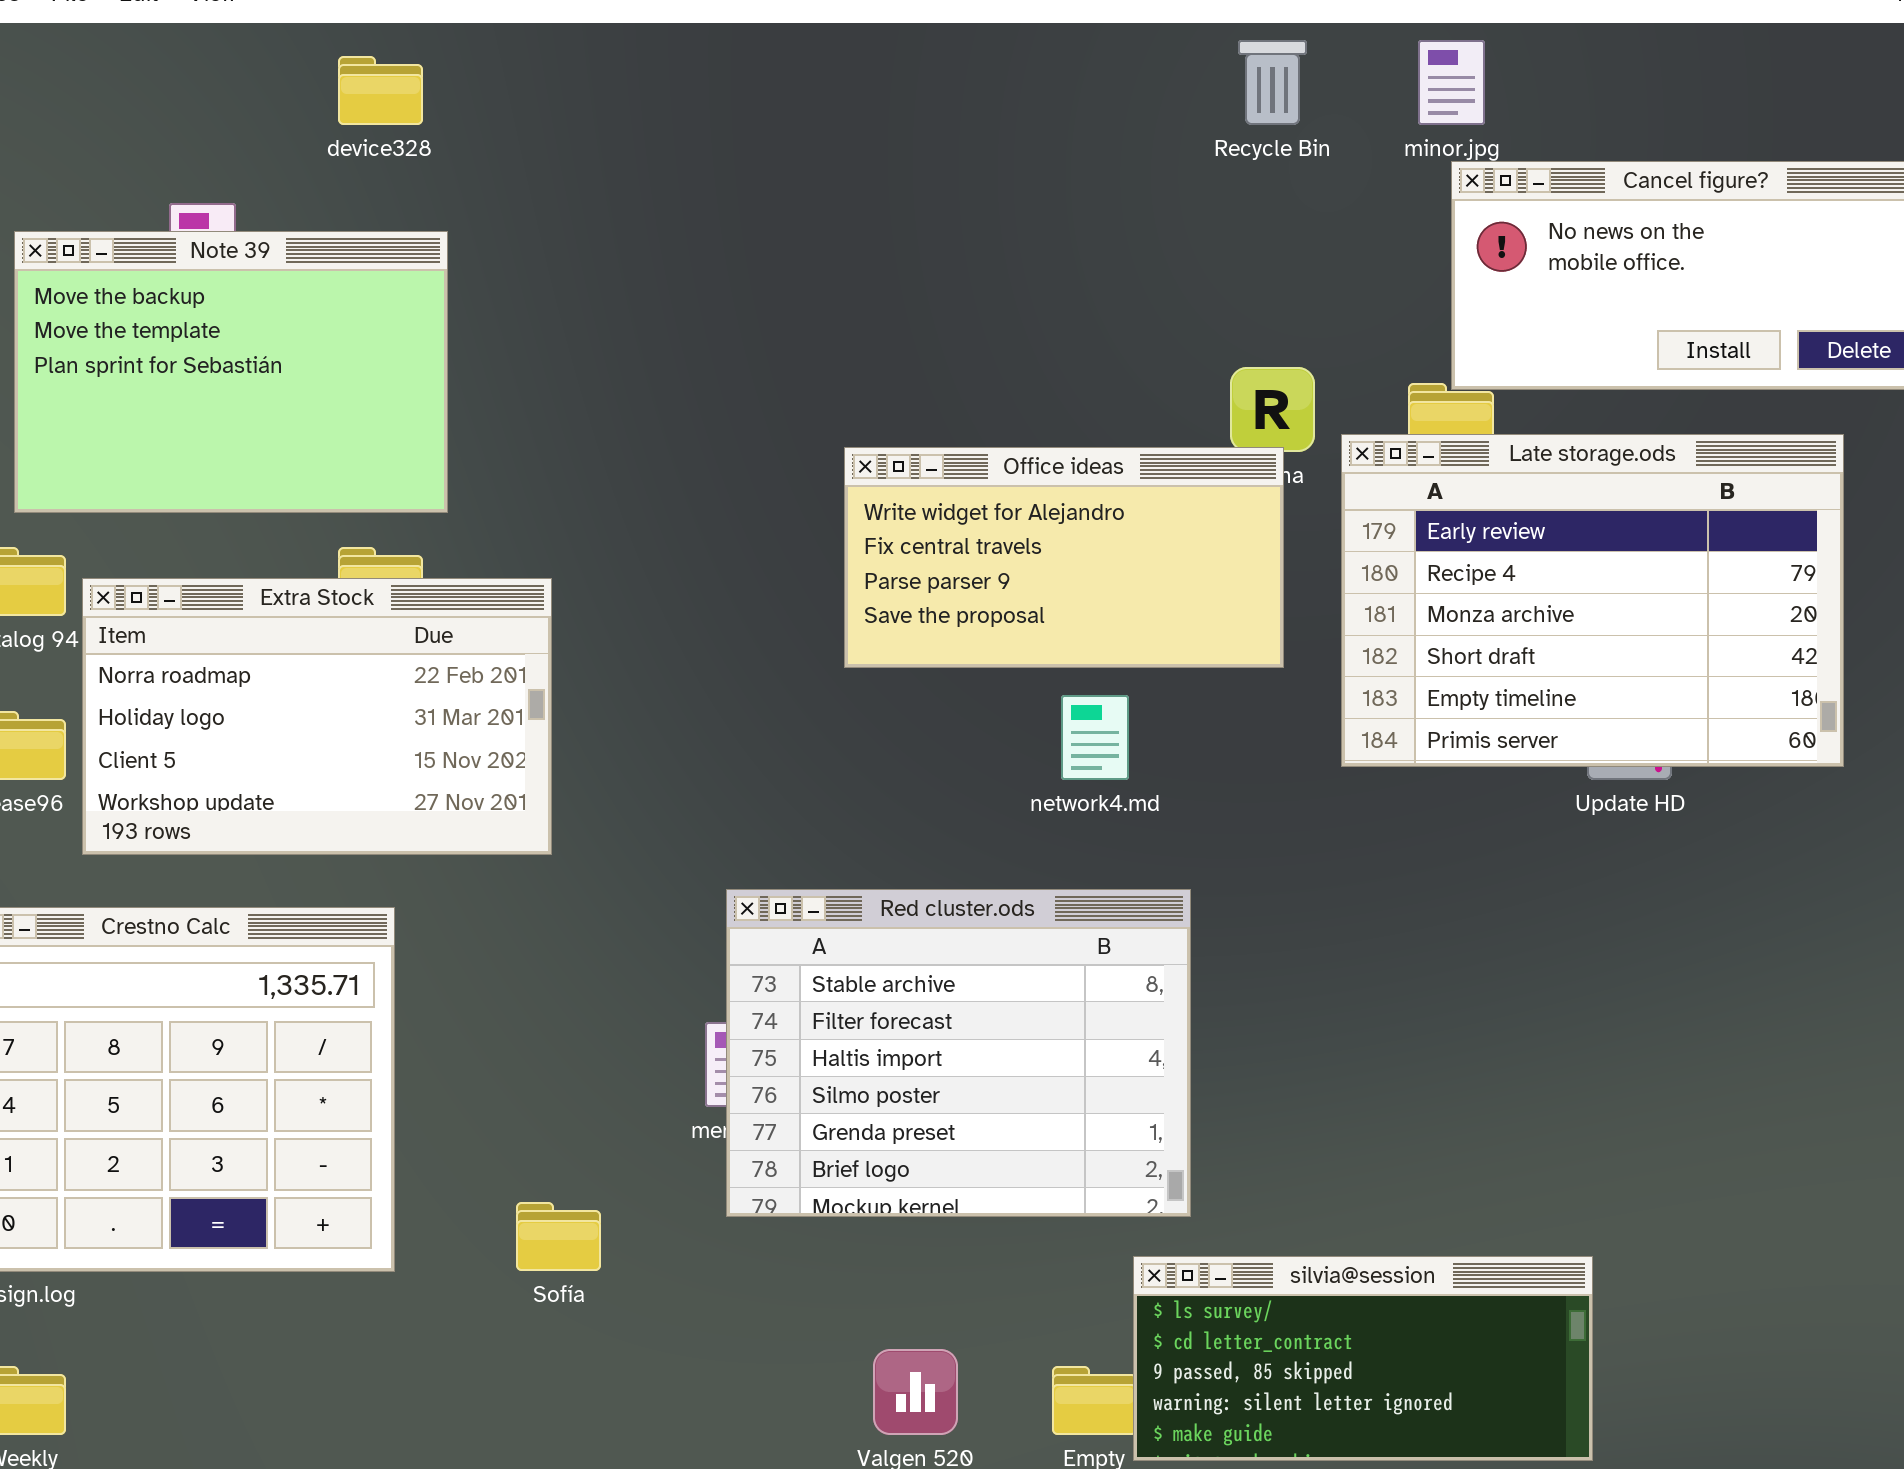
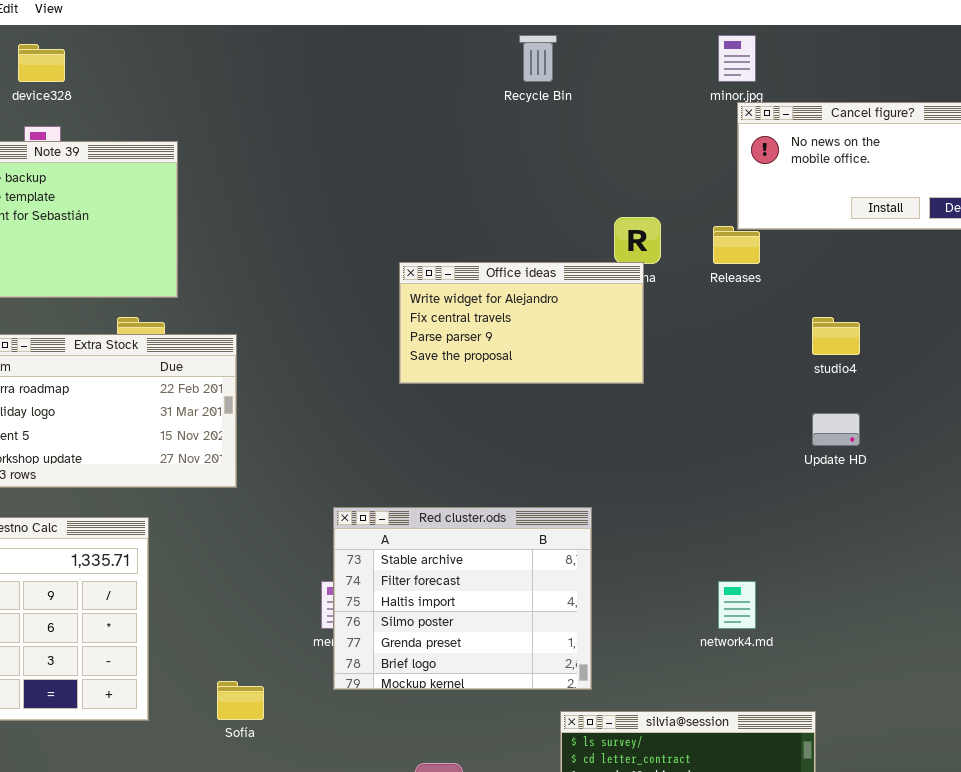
Recycle Bin: [1238,40,1307,125] -> [519,35,557,82], moved
device328: [338,56,423,125] -> [18,44,65,82], moved
Late storage.ods: [1341,434,1844,767] -> none, closed
network4.md: [1061,695,1129,780] -> [718,581,756,629], moved

